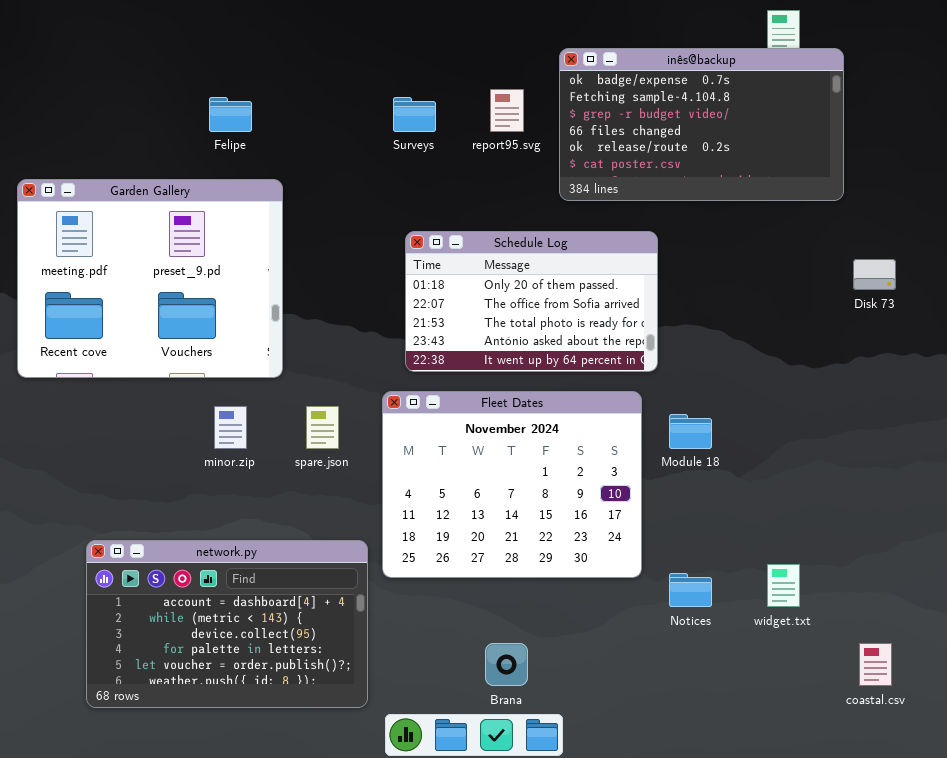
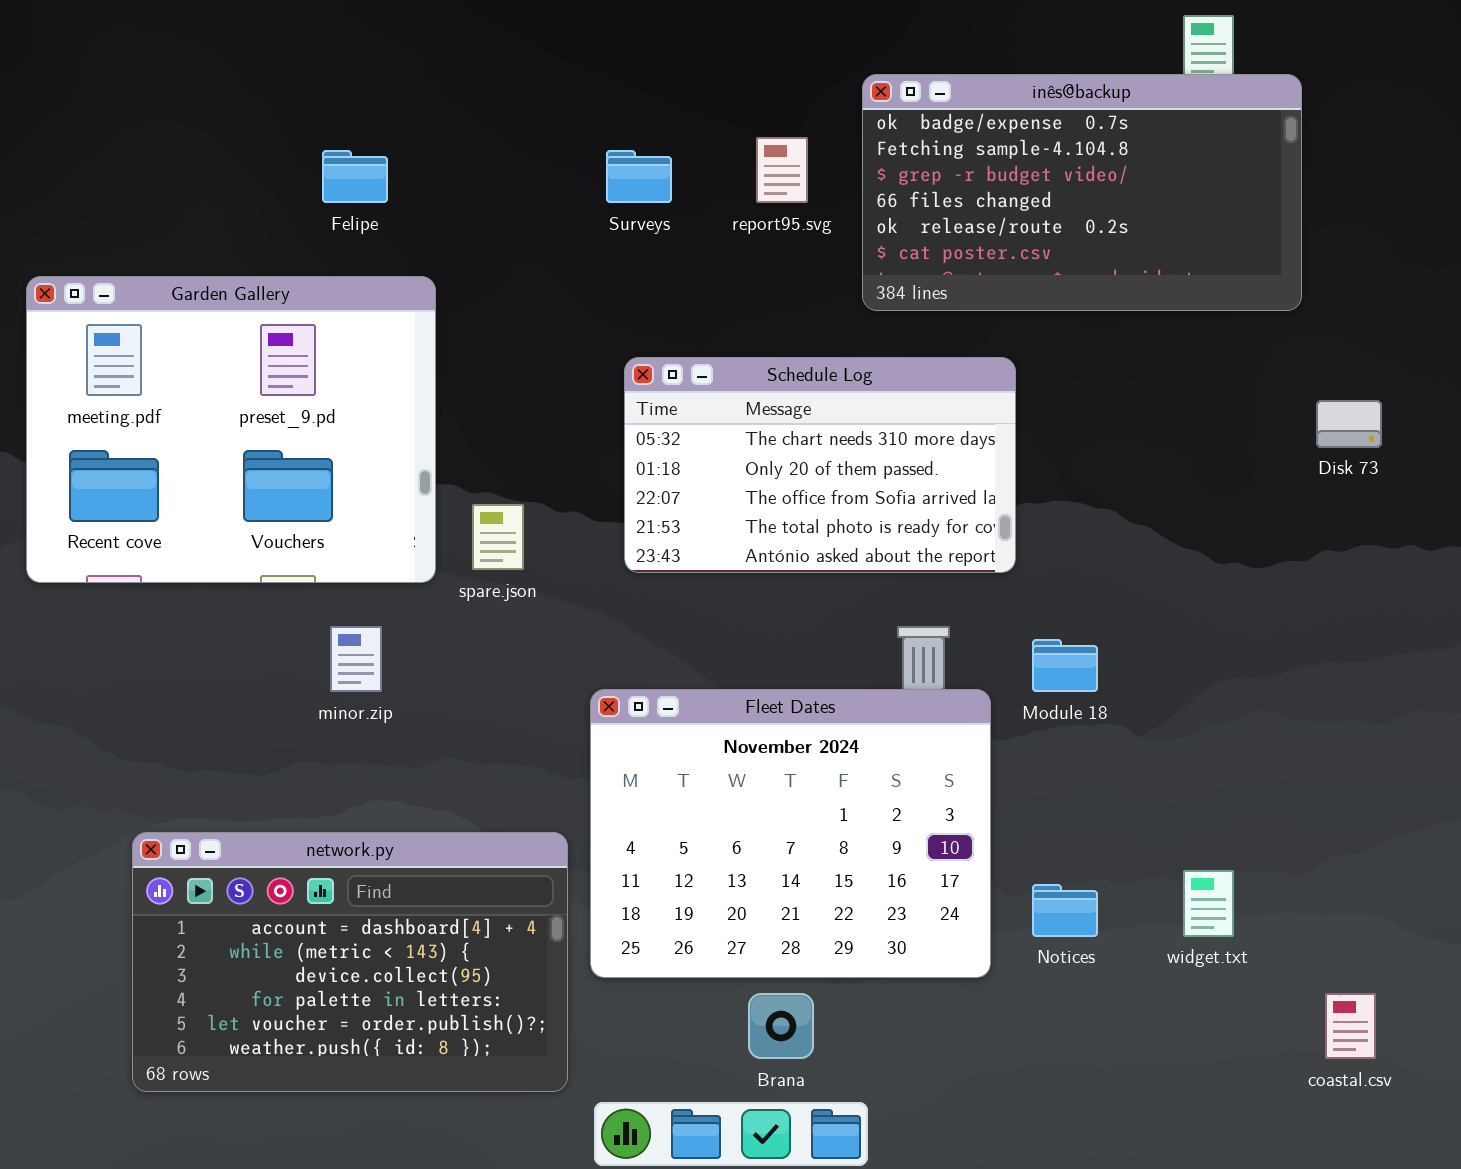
Schedule Log: [405,231,658,372] -> [624,357,1016,573], scrolled up 1 row
Fleet Dates: [382,391,642,578] -> [590,689,991,978], moved
spare.json: [306,406,339,449] -> [472,504,524,570], moved

